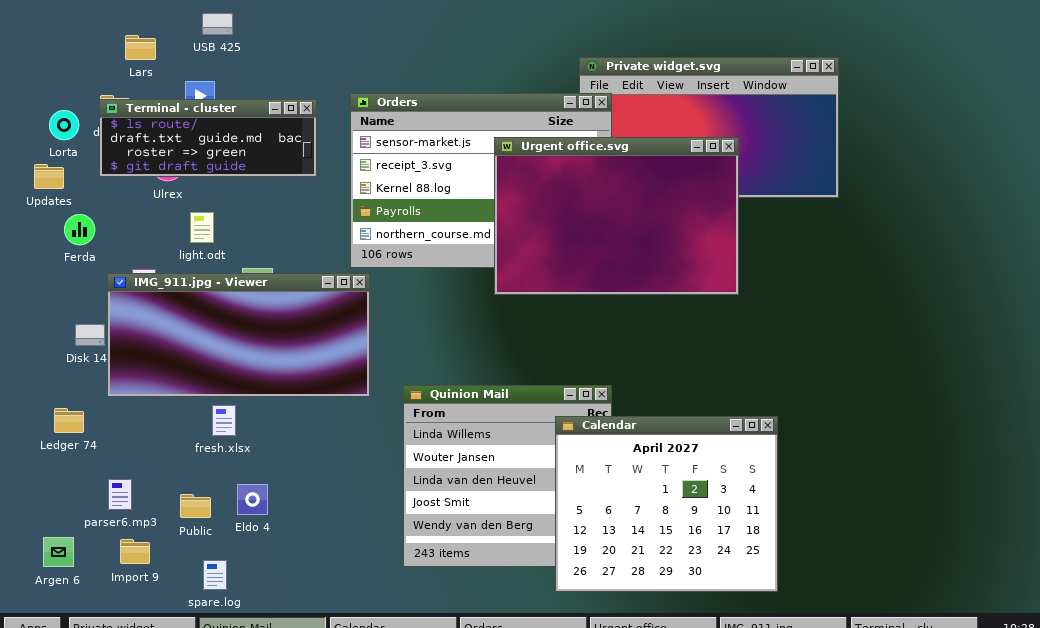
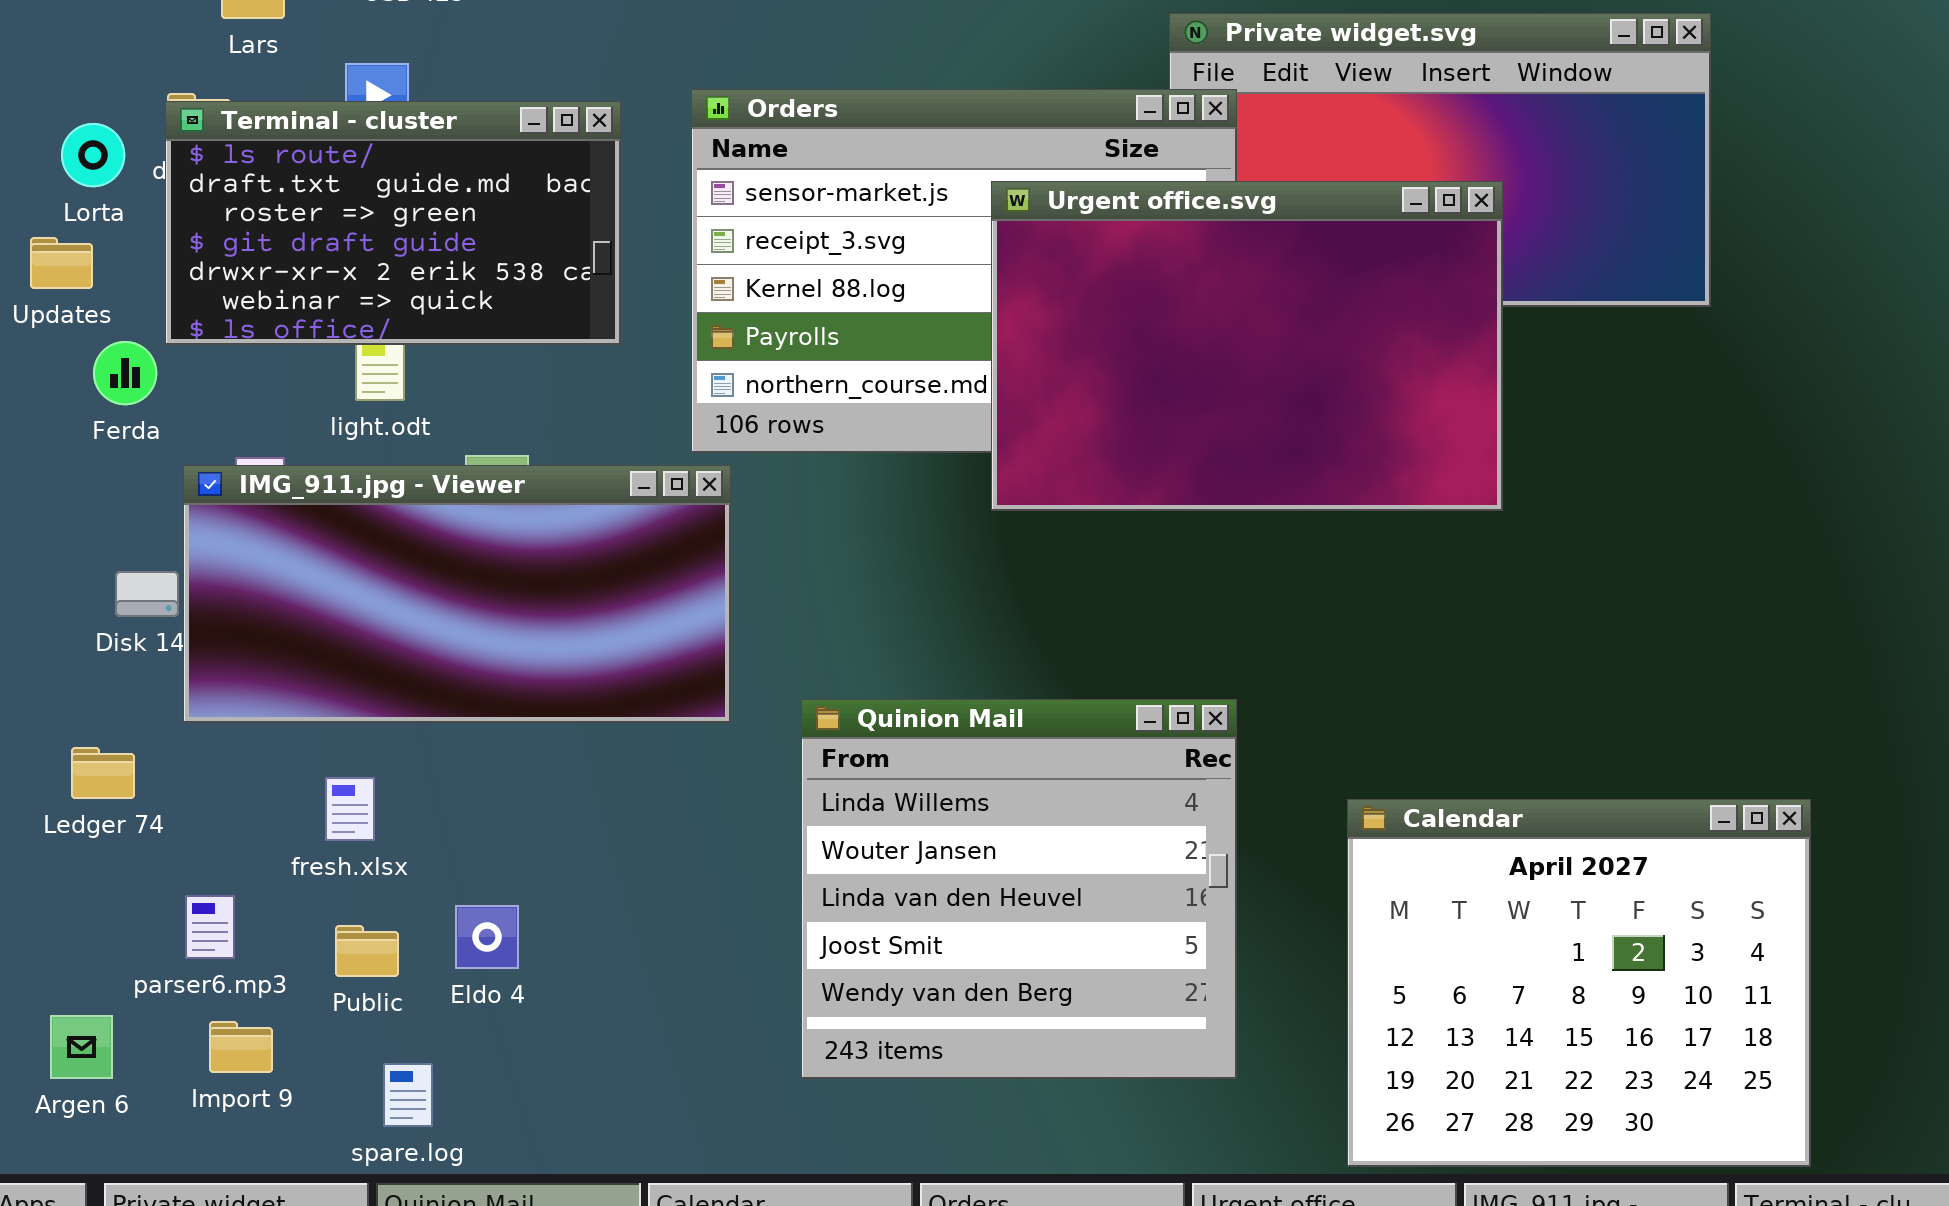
Terminal - cluster: [99,99,317,177] -> [165,101,621,345], resized
fresh.xlsx: [212,405,236,436] -> [325,777,375,841], moved
Calendar: [555,416,778,592] -> [1347,799,1811,1167], moved

